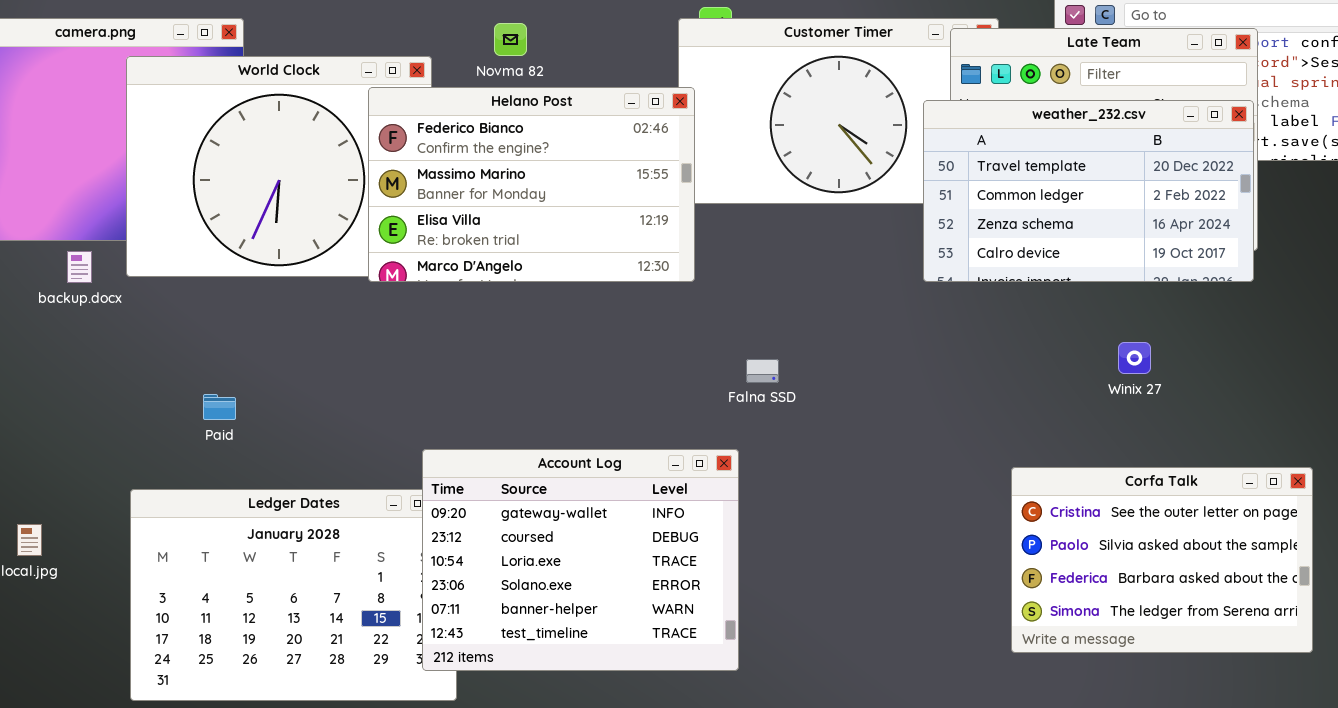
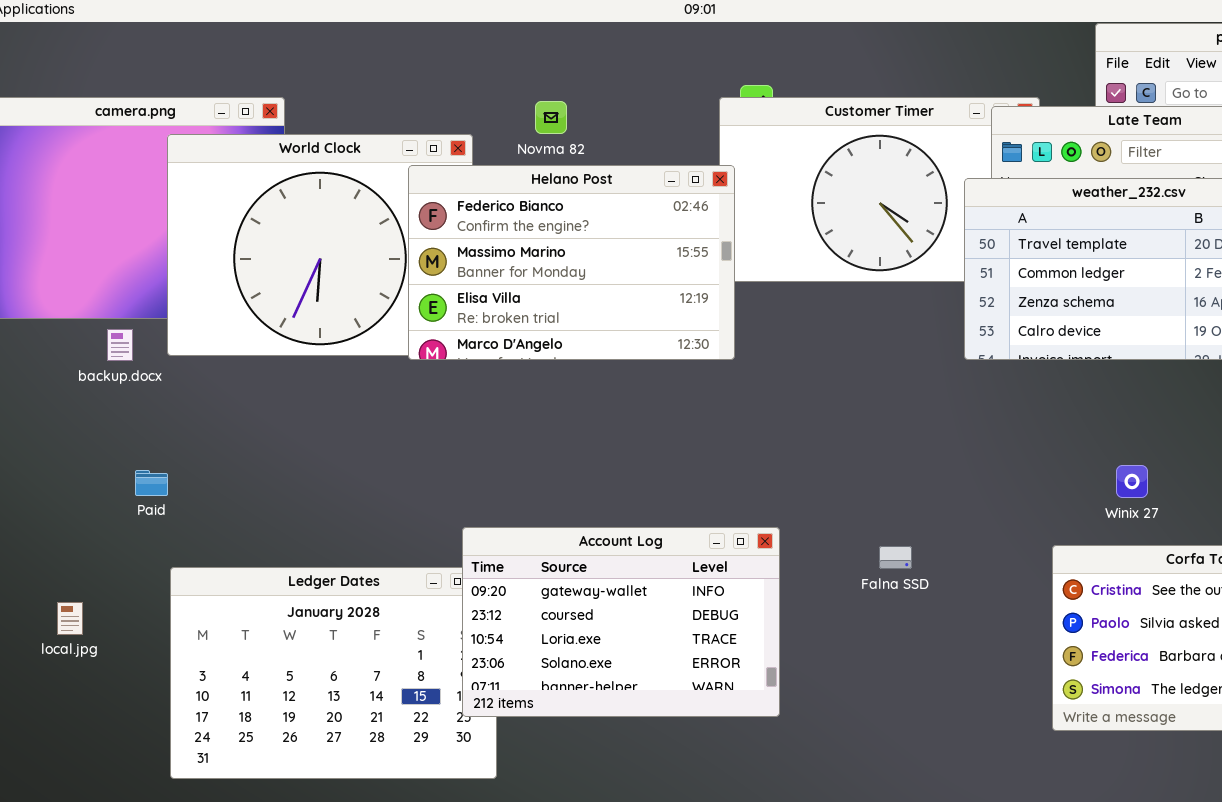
Winix 27: [1118,342,1151,374] -> [1116,465,1148,498], moved
Falna SSD: [746,359,779,383] -> [879,546,912,569], moved
Paid: [203,394,236,420] -> [135,470,168,496], moved
Account Log: [422,449,739,671] -> [462,527,780,717], resized

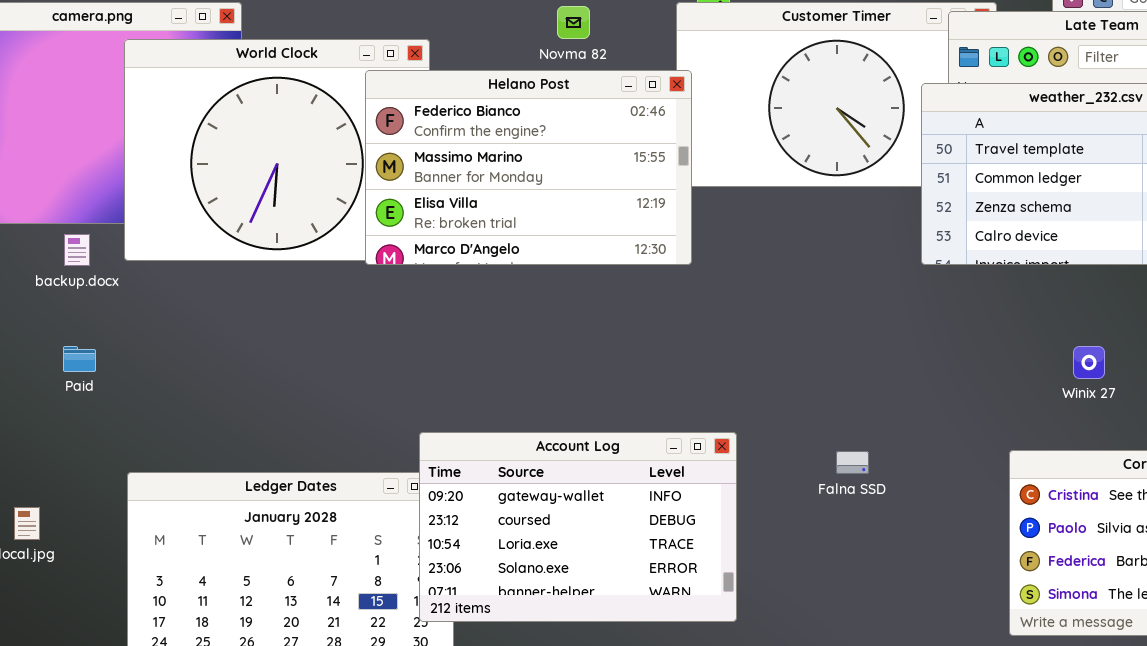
Novma 82: [535,101,567,134] -> [557,6,590,39], moved
Winix 27: [1116,465,1148,498] -> [1073,346,1105,379], moved
Paid: [135,470,168,496] -> [63,346,96,372], moved

